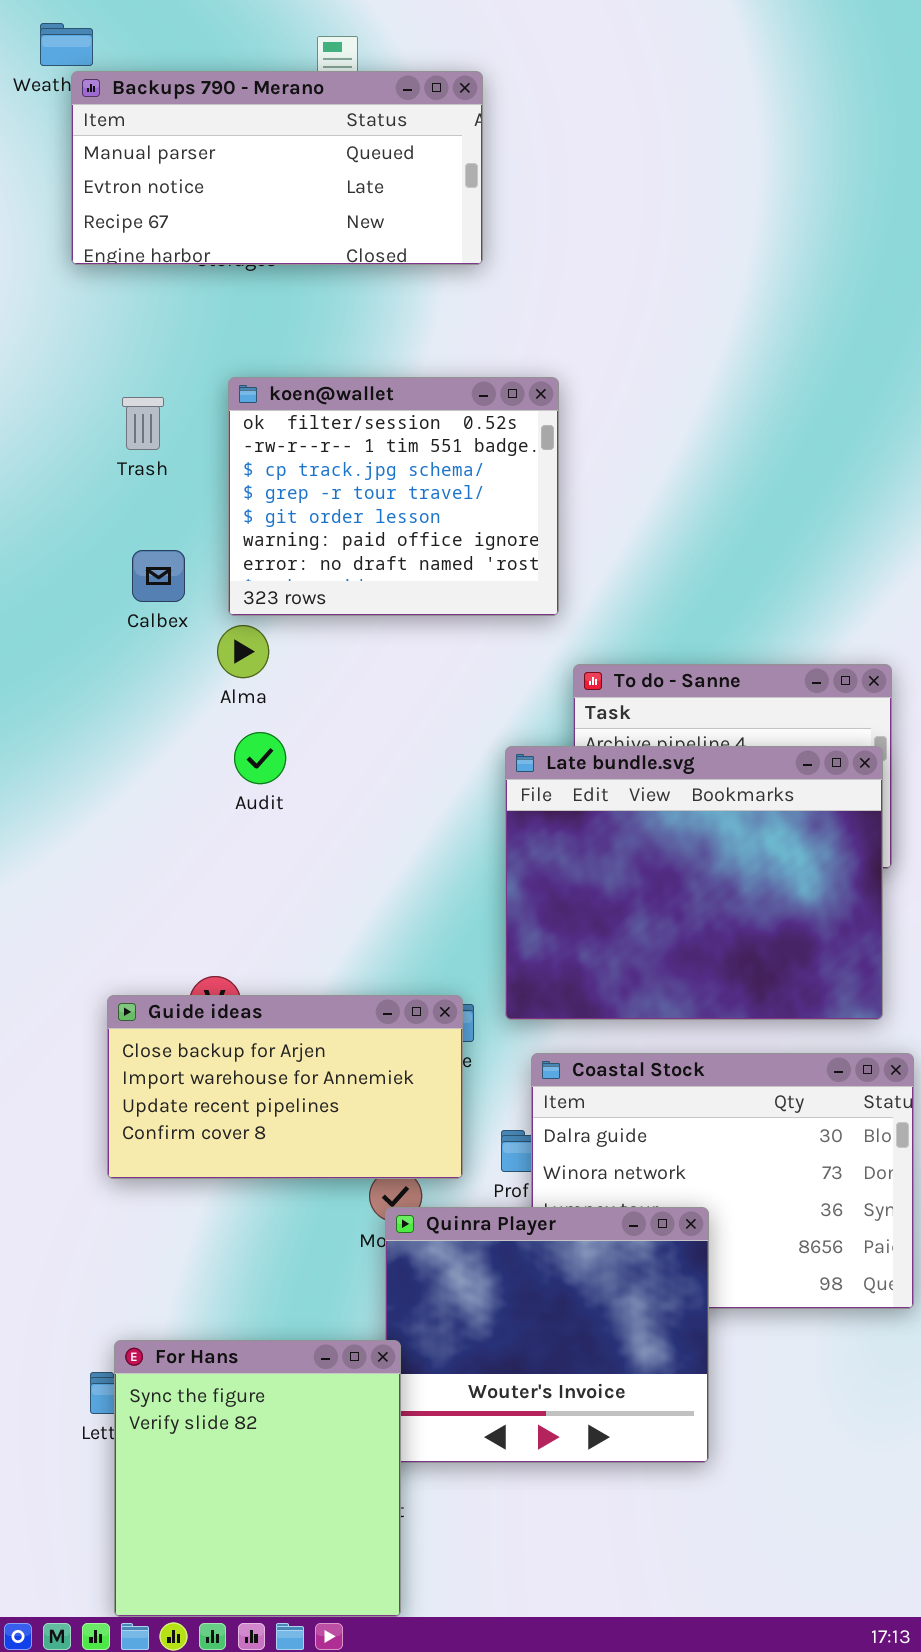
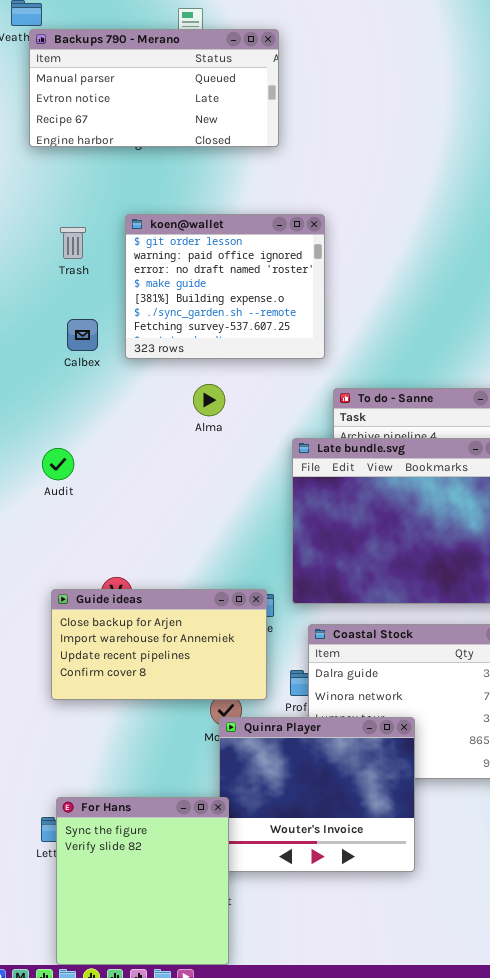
koen@wallet: [228,377,559,616] -> [125,214,325,359], scrolled down 4 rows
Alma: [217,625,269,678] -> [193,384,225,416], moved
Audit: [234,732,286,784] -> [42,448,74,480], moved

